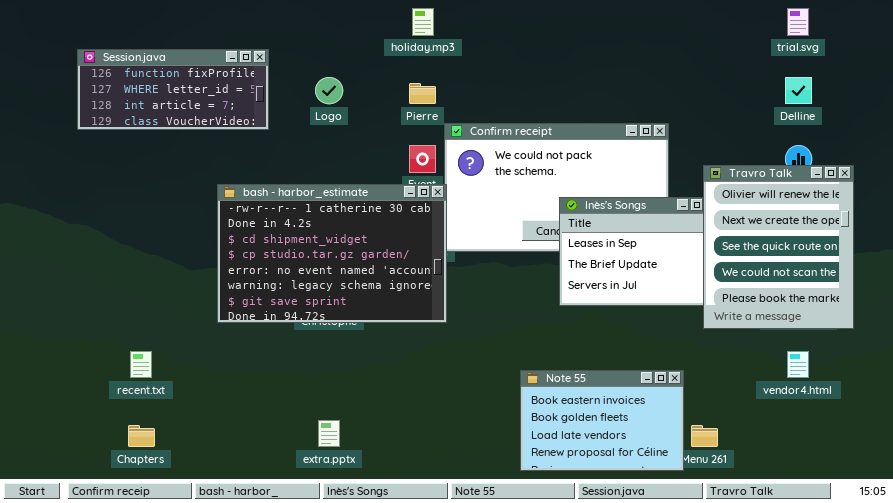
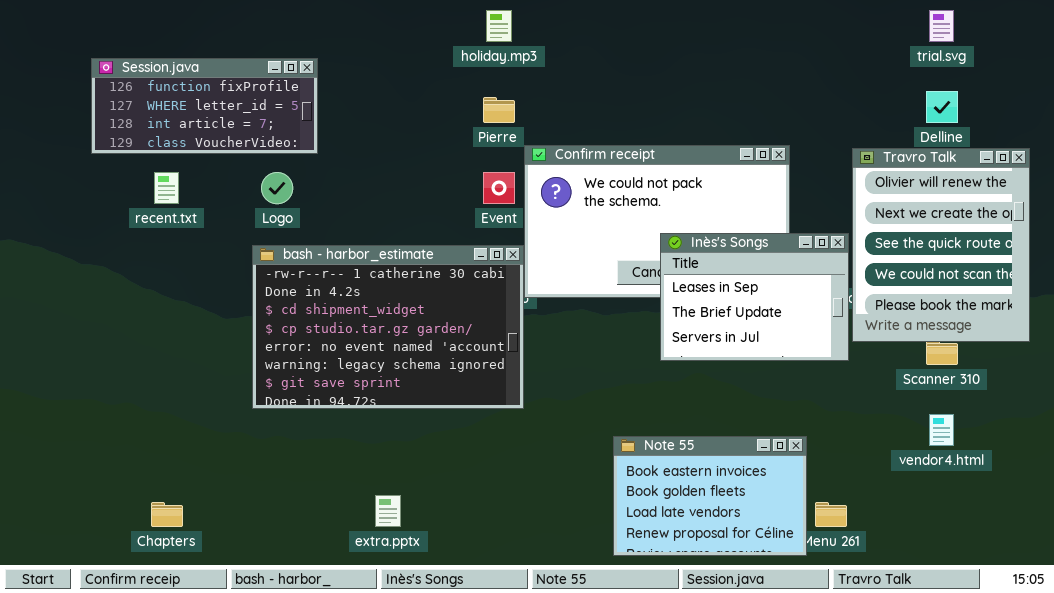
Logo: [315,77,343,104] -> [261,172,293,204], moved
Travro Talk: [703,165,854,329] -> [852,148,1030,342], moved
bash - harbor_estimate: [217,184,447,323] -> [252,245,524,409], moved
recent.txt: [130,351,152,378] -> [154,172,179,204], moved

